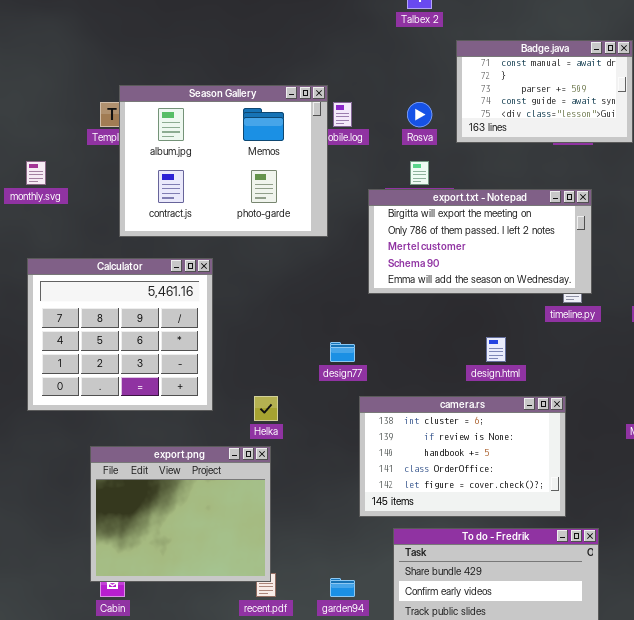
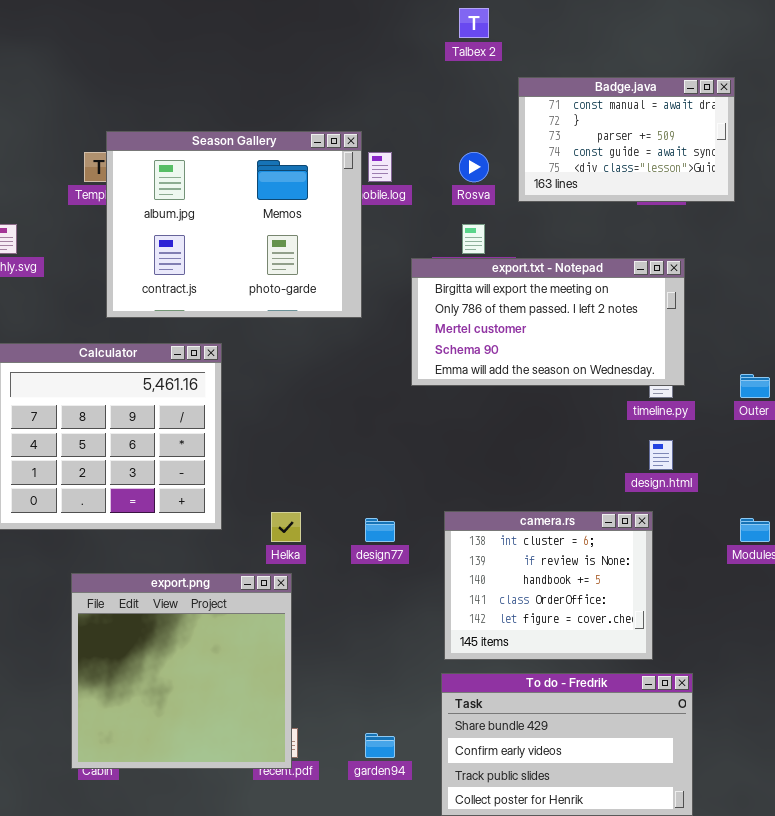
design.html: [486,337,506,362] -> [649,440,673,470], moved
design77: [330,342,355,362] -> [365,518,395,542], moved
camera.rs: [359,396,566,517] -> [444,511,653,660], resized
export.png: [90,446,271,582] -> [71,573,292,769], resized

